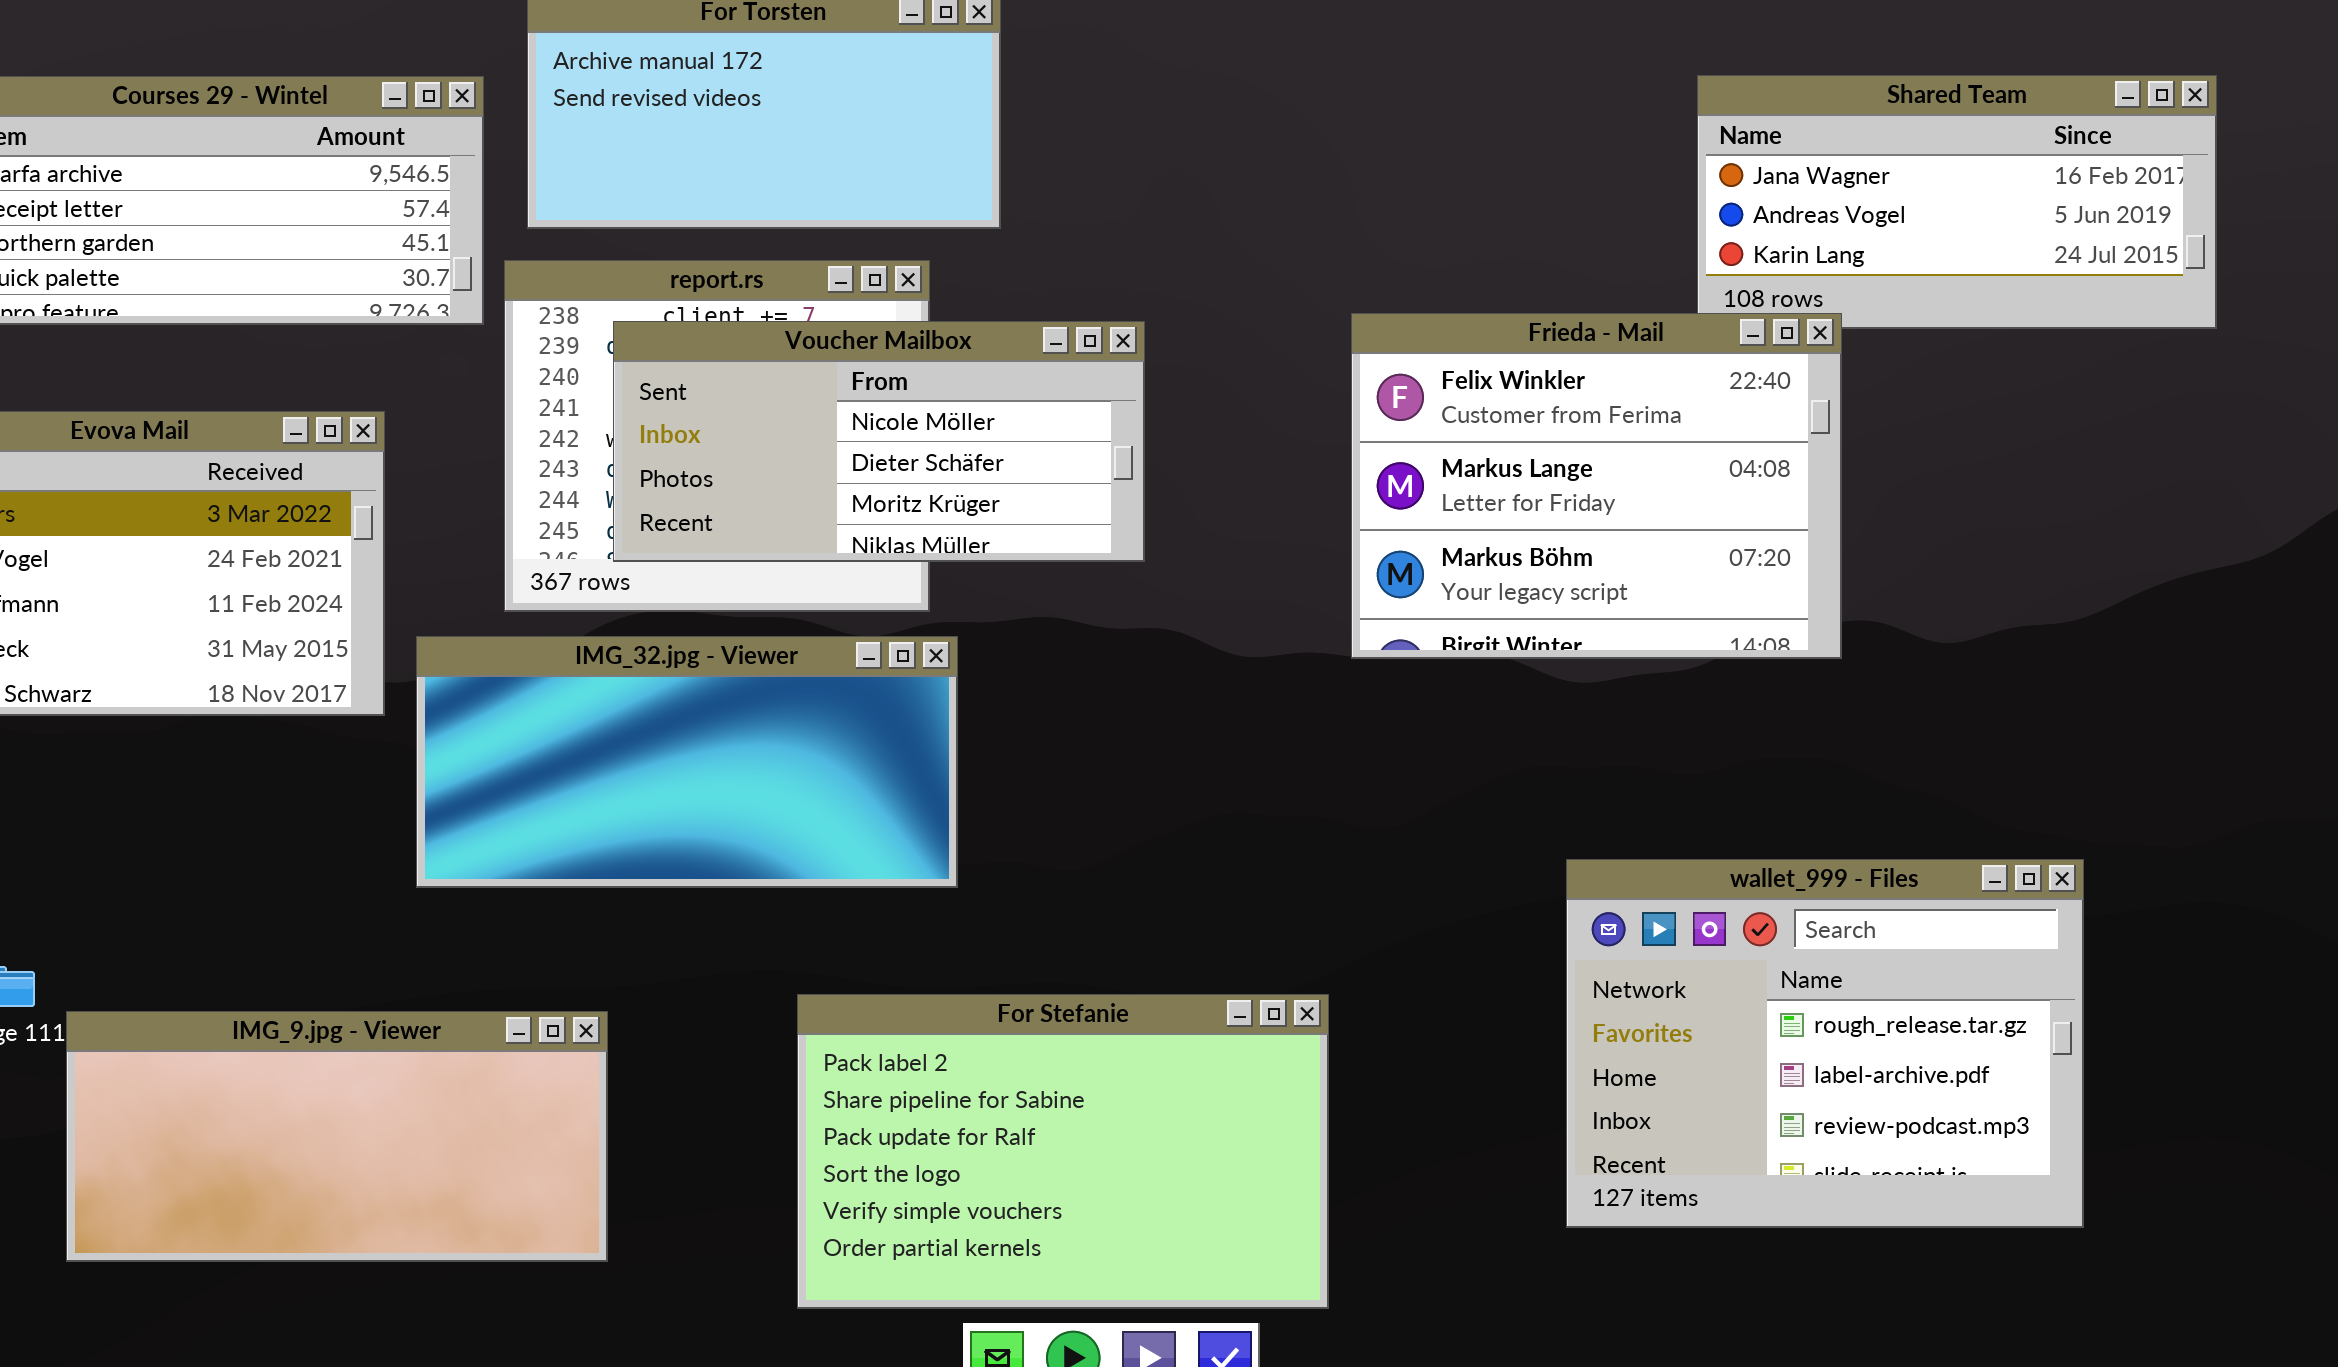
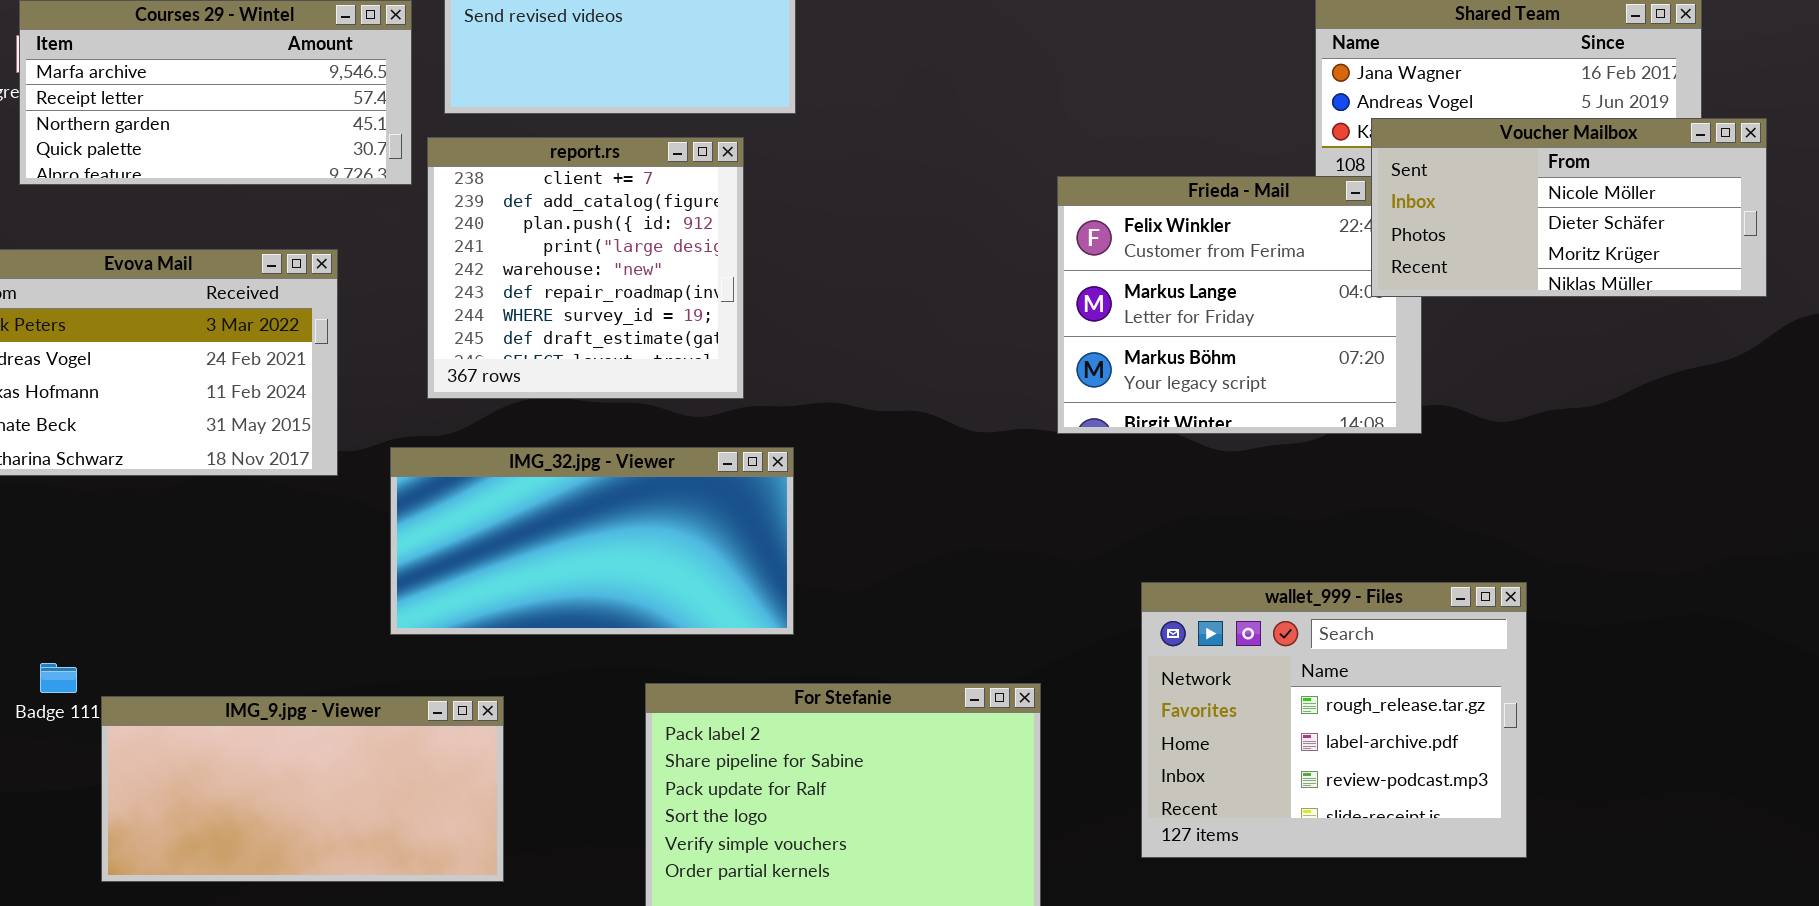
Voucher Mailbox: [613,321,1145,562] -> [1371,118,1767,297], moved
IMG_32.jpg - Viewer: [416,636,958,888] -> [390,447,794,635], moved
wallet_999 - Files: [1566,859,2084,1228] -> [1141,582,1527,858], moved

